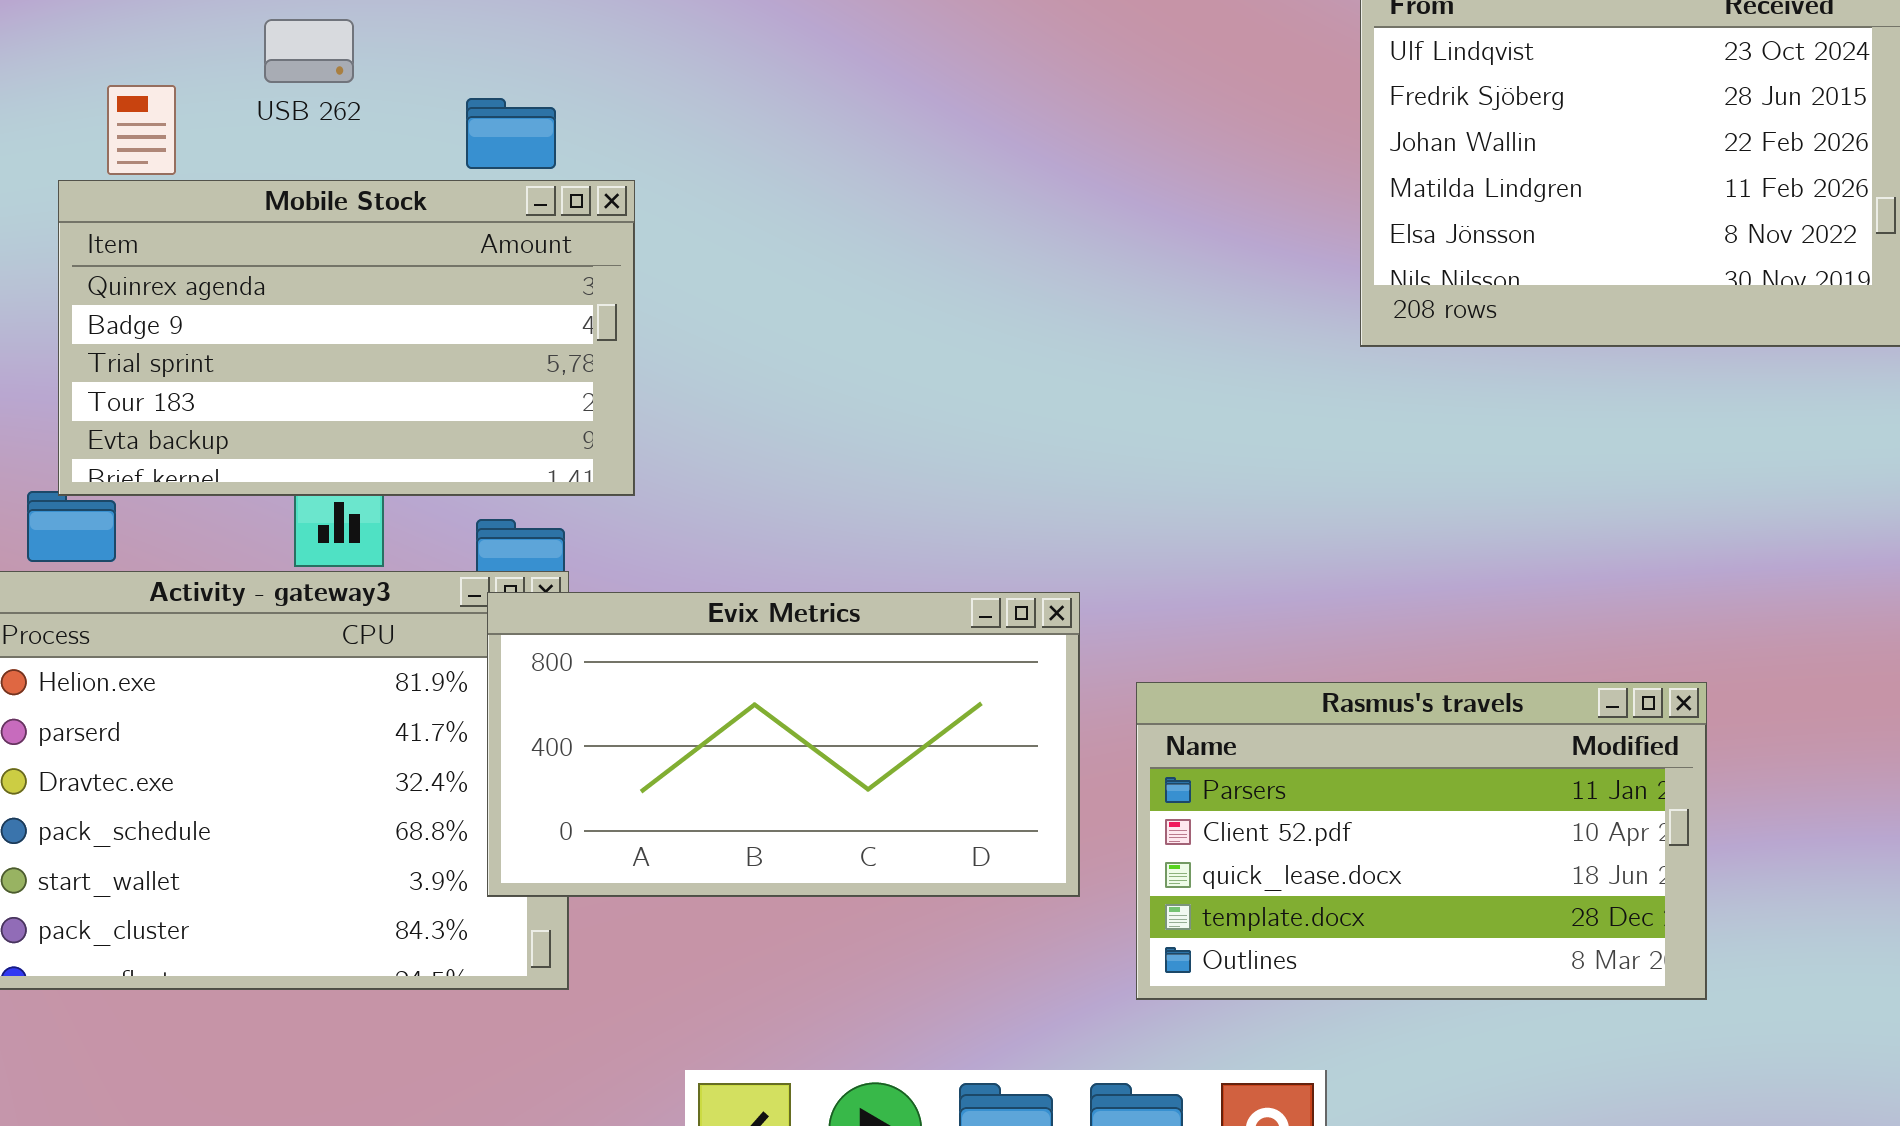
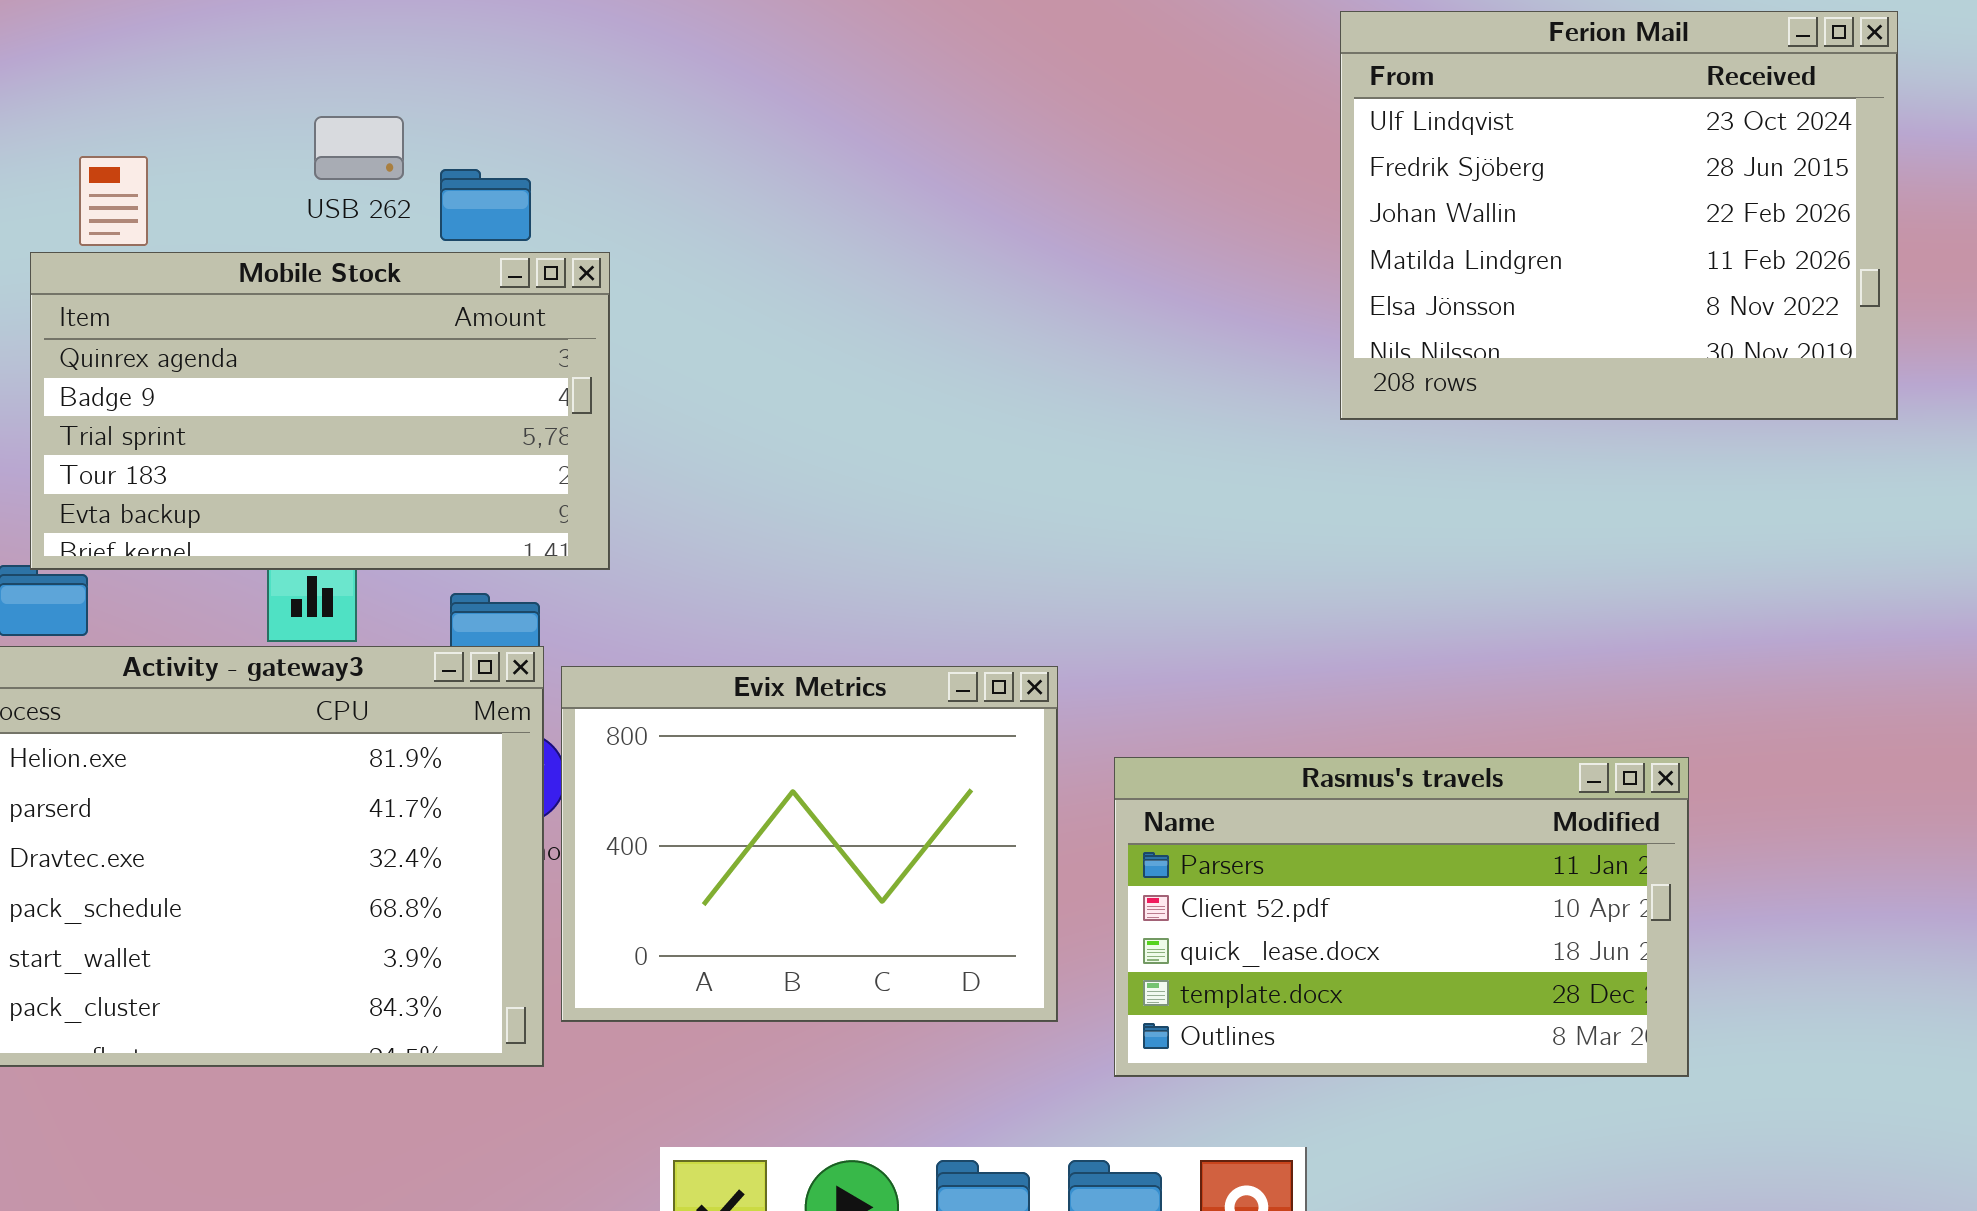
USB 262: [264,19,354,83] -> [314,116,404,180], moved
Evix Metrics: [487,592,1080,897] -> [561,666,1058,1022], resized

